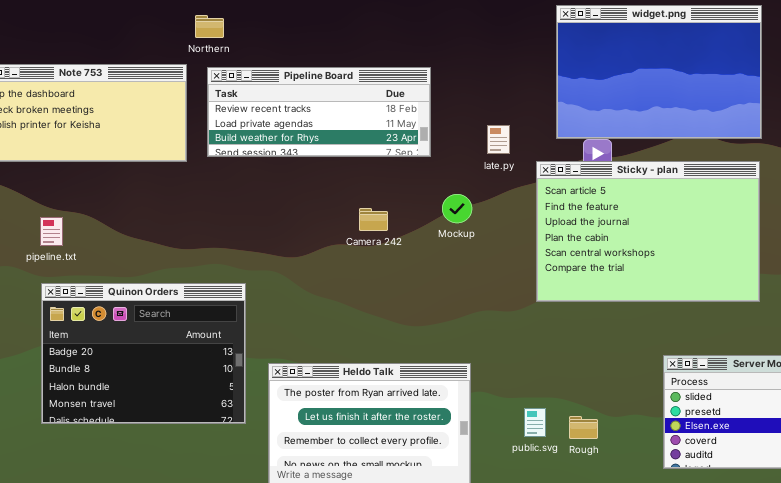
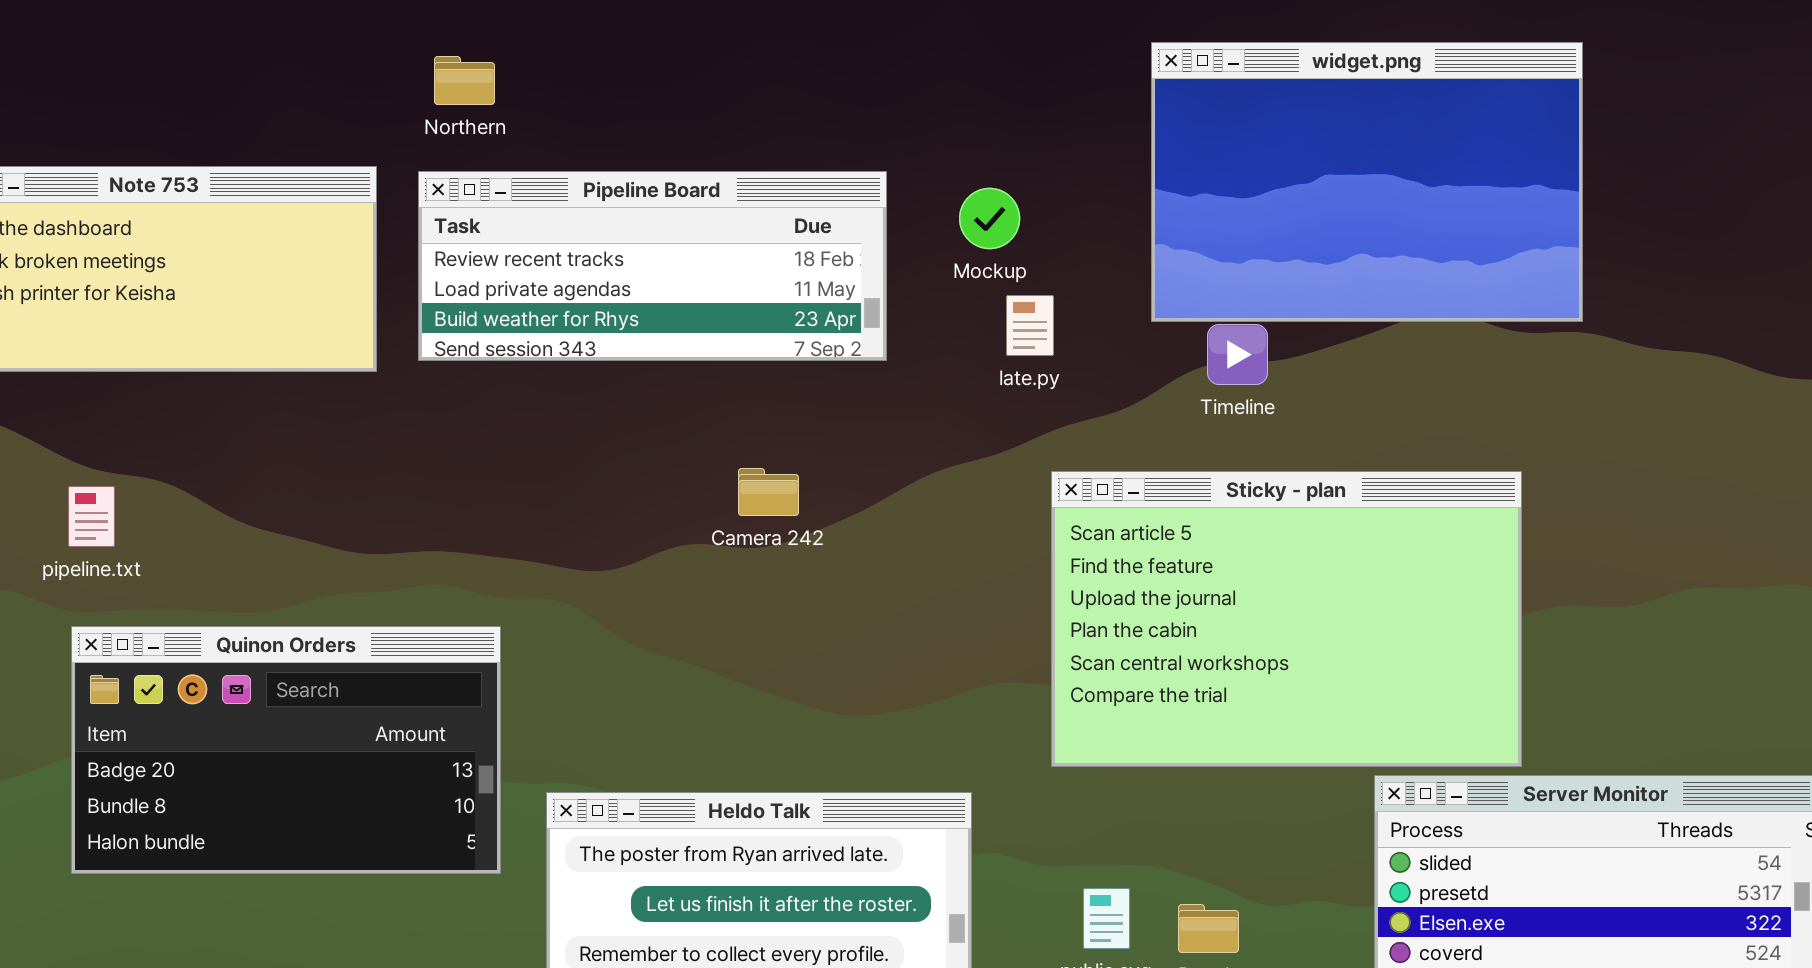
Northern: [195,15,224,38] -> [434,56,495,105], moved
Sticky - plan: [536,161,760,302] -> [1051,471,1522,767], moved
Mockup: [442,194,472,223] -> [959,188,1020,249], moved
Quinon Orders: [41,283,246,424] -> [71,626,501,874], resized

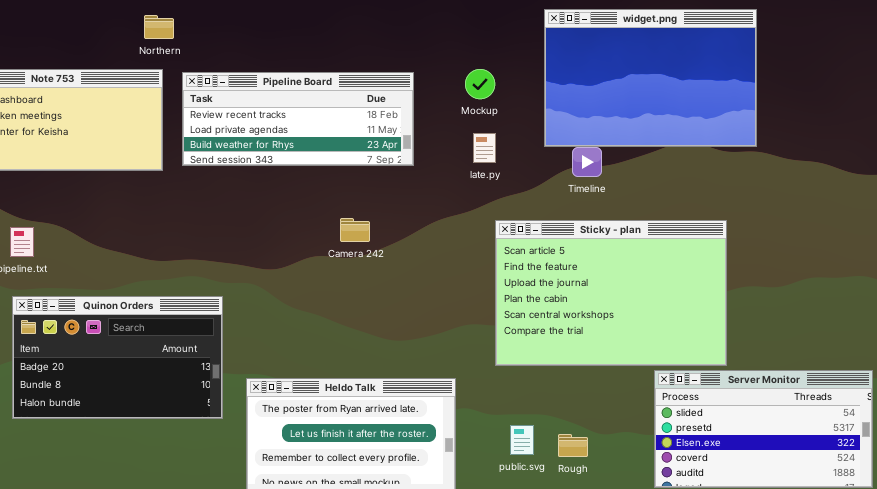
Northern: [434,56,495,105] -> [144,15,174,39], moved
Mockup: [959,188,1020,249] -> [465,69,495,99], moved

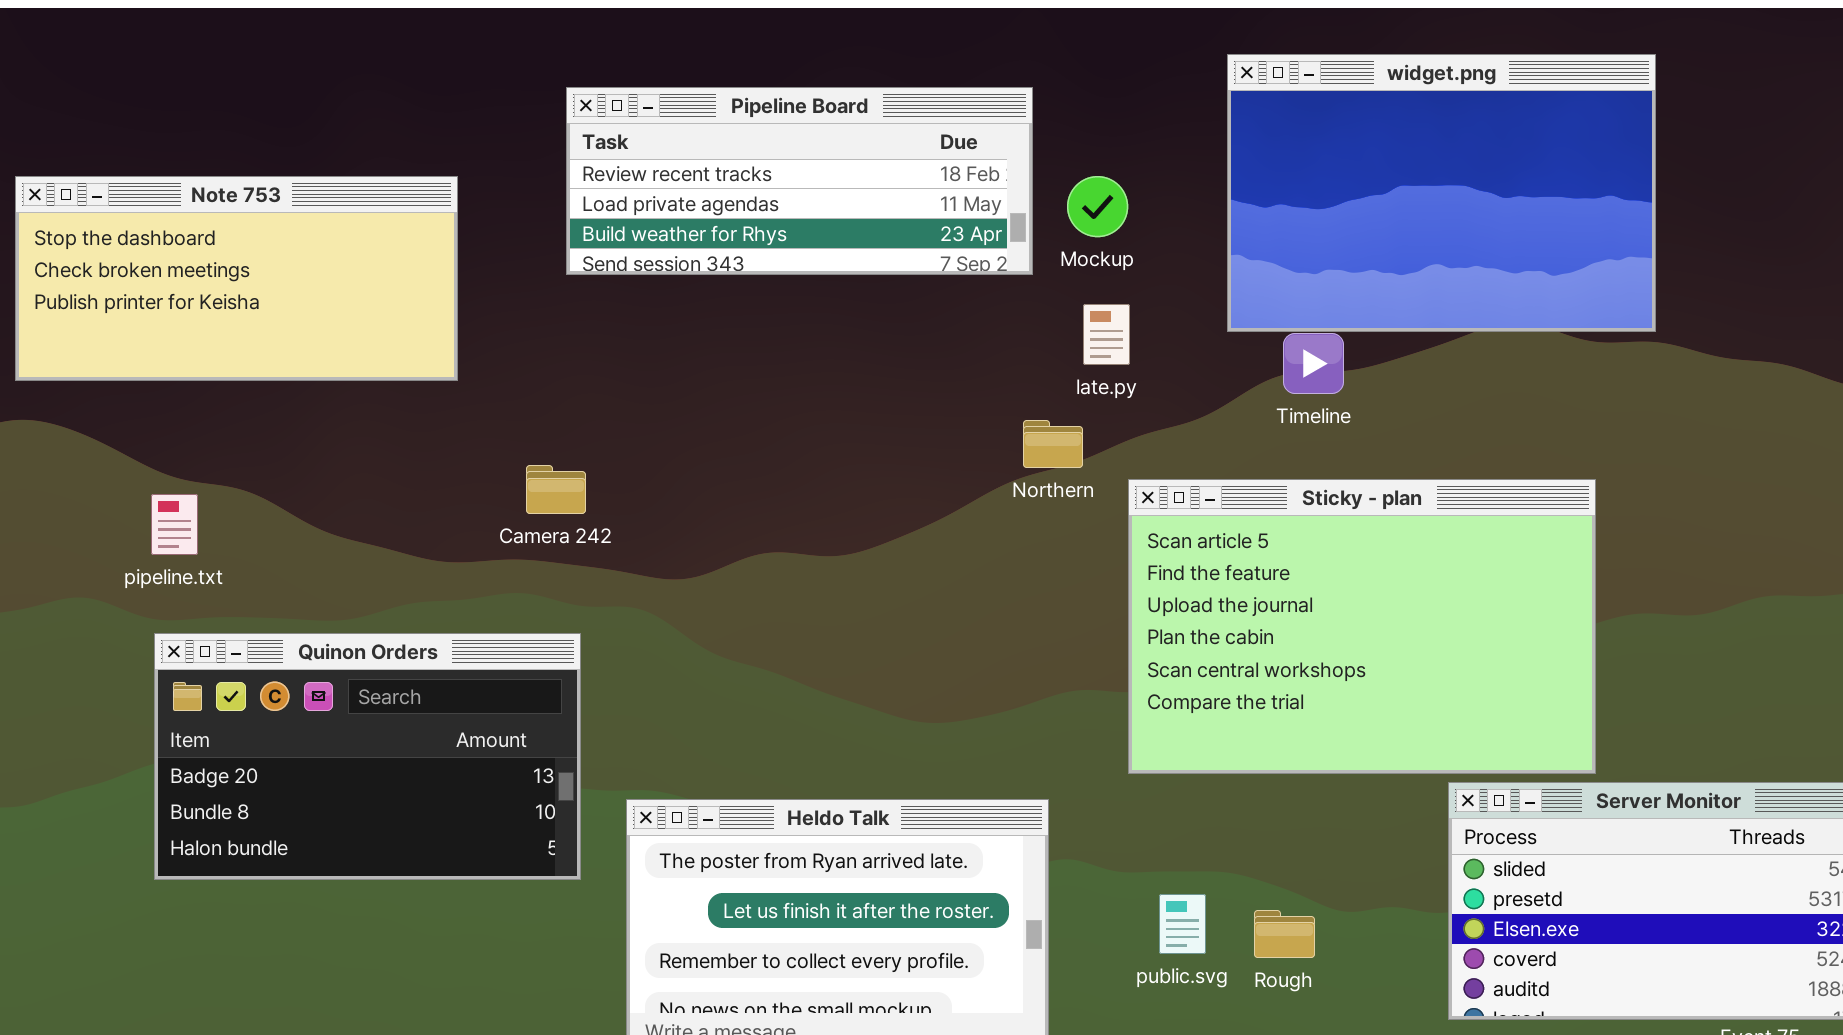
Northern: [144,15,174,39] -> [1023,420,1083,468], moved
Pipeline Board: [182,72,414,166] -> [566,87,1033,275], moved
Camera 242: [340,218,370,242] -> [526,465,586,514], moved

